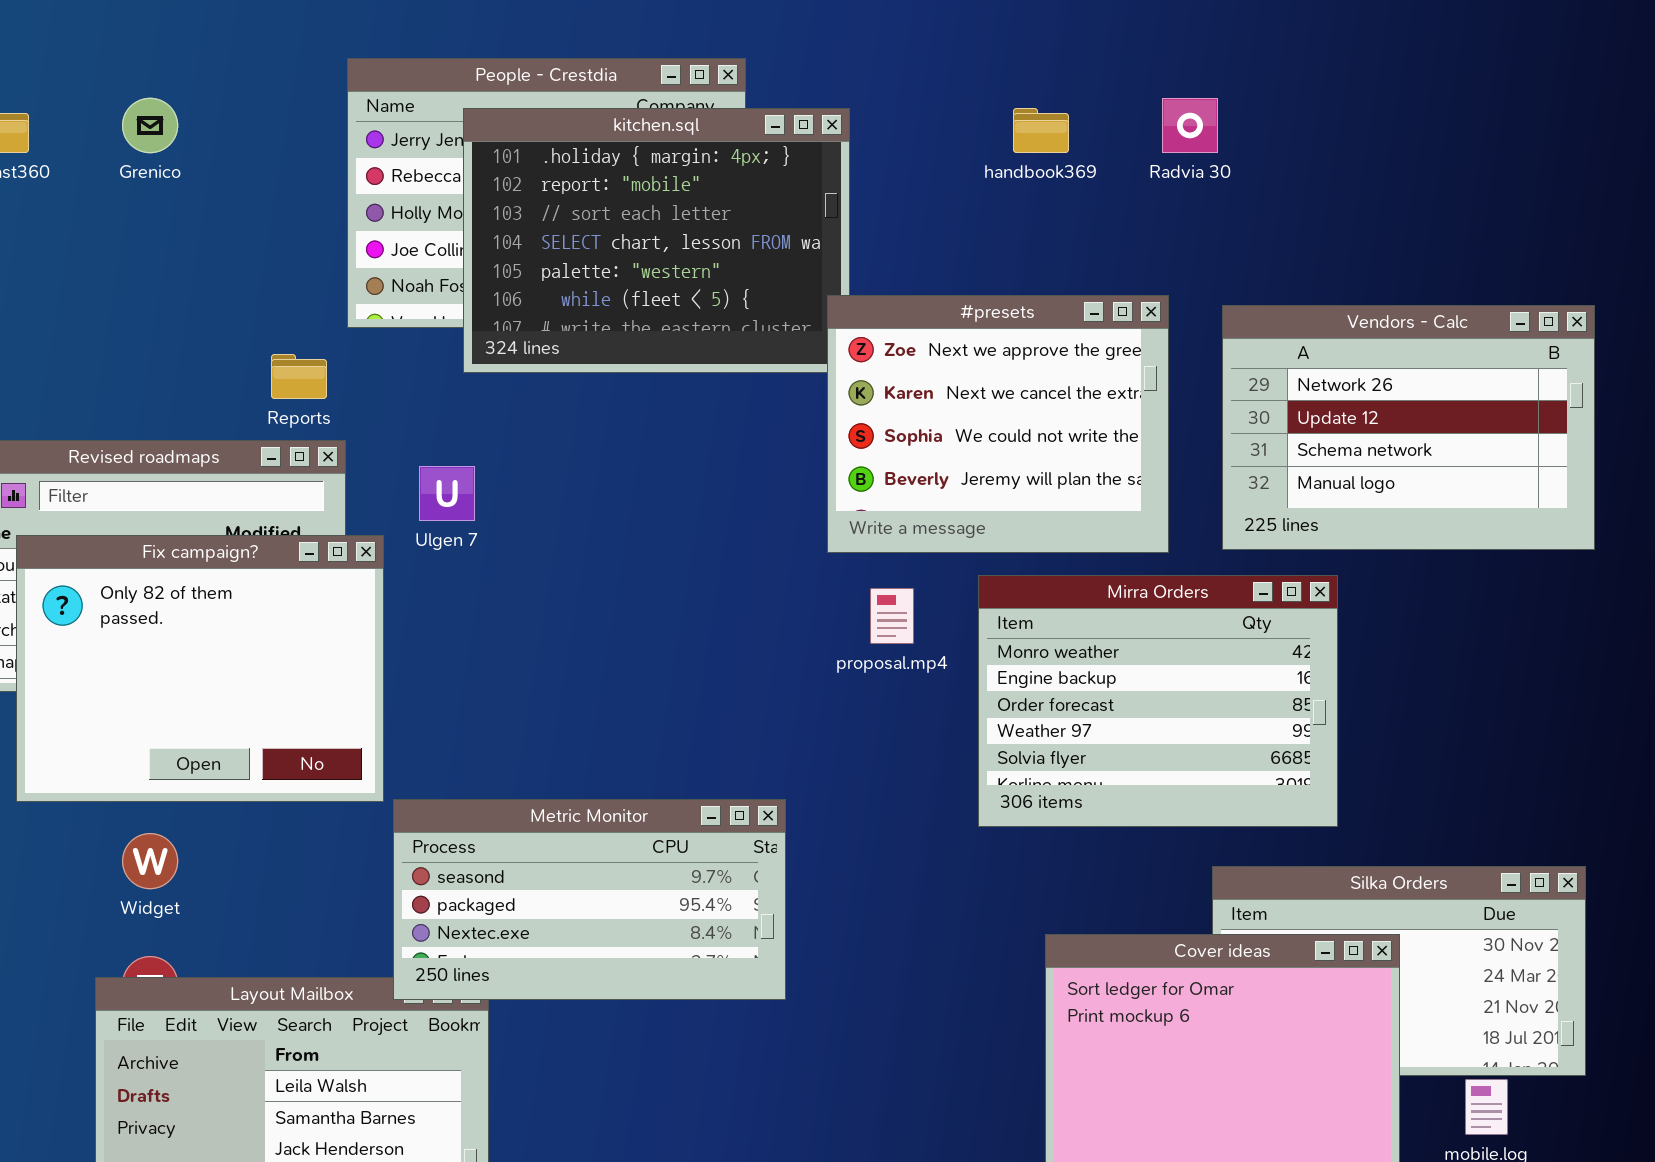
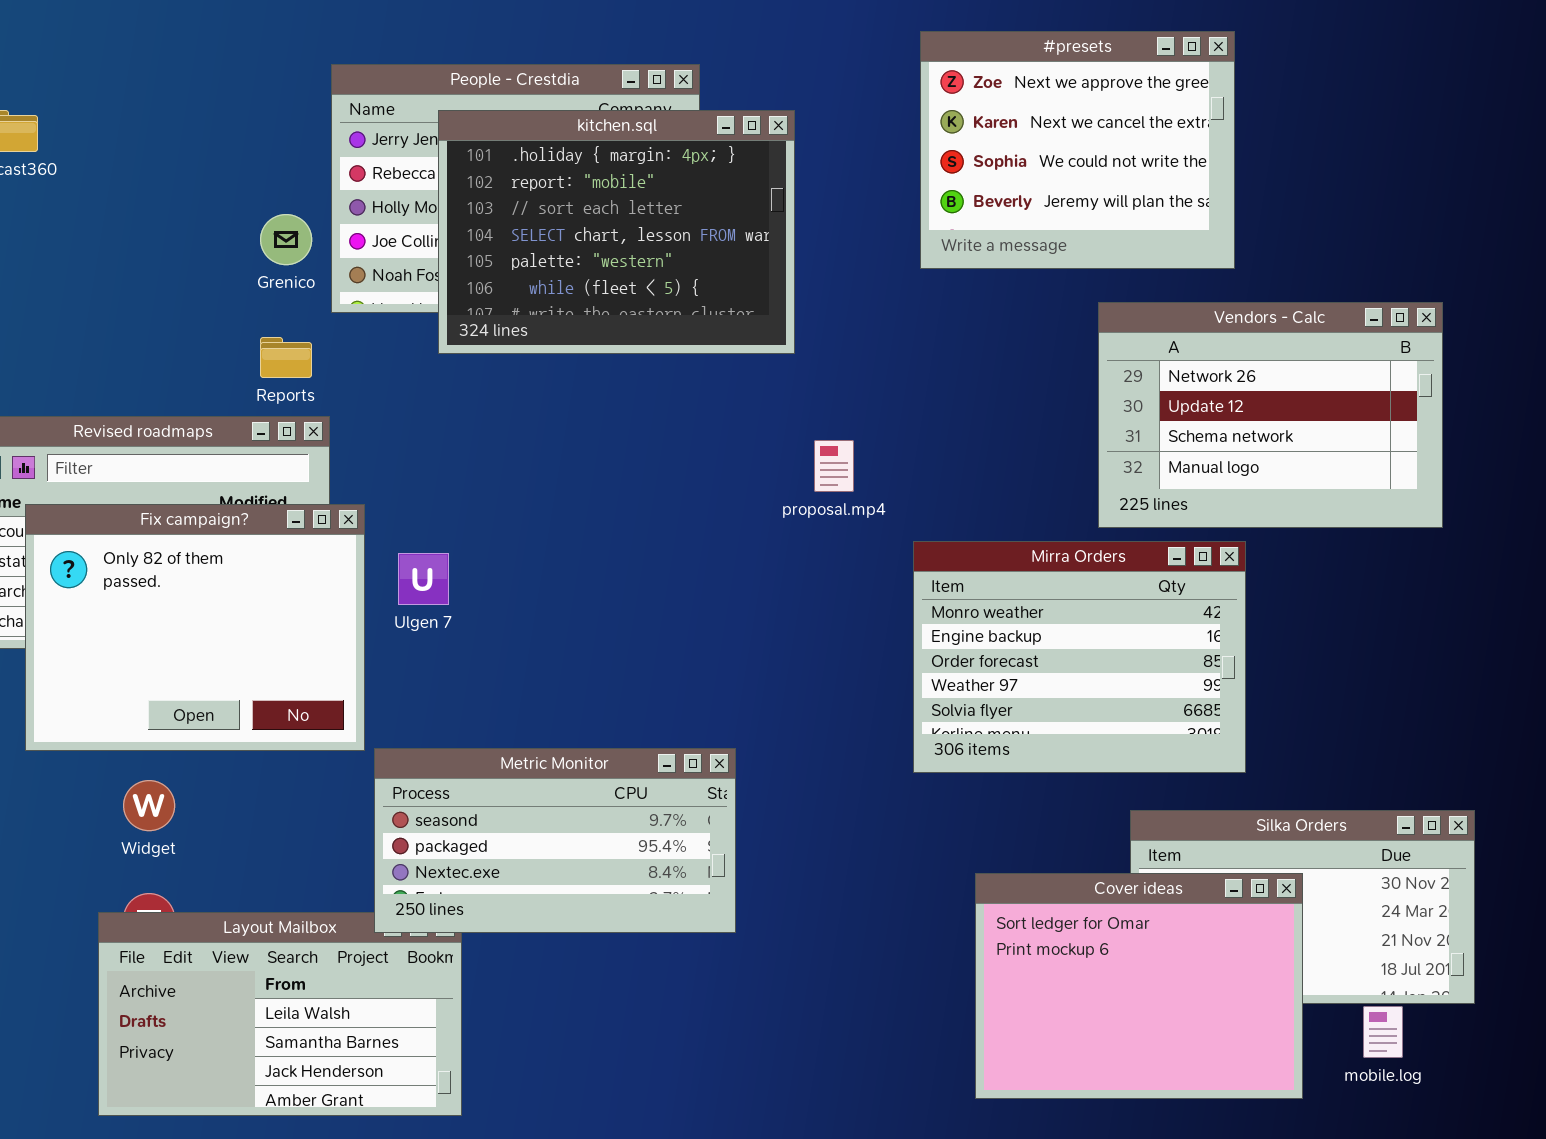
Grenico: [122,98,178,153] -> [260,214,312,265], moved
#presets: [827,295,1169,553] -> [920,31,1235,269], moved
Vendors - Calc: [1222,305,1595,550] -> [1098,302,1443,528], moved
Ulgen 7: [419,466,475,521] -> [398,553,449,605], moved
proposal.mp4: [870,588,914,644] -> [814,440,854,492], moved

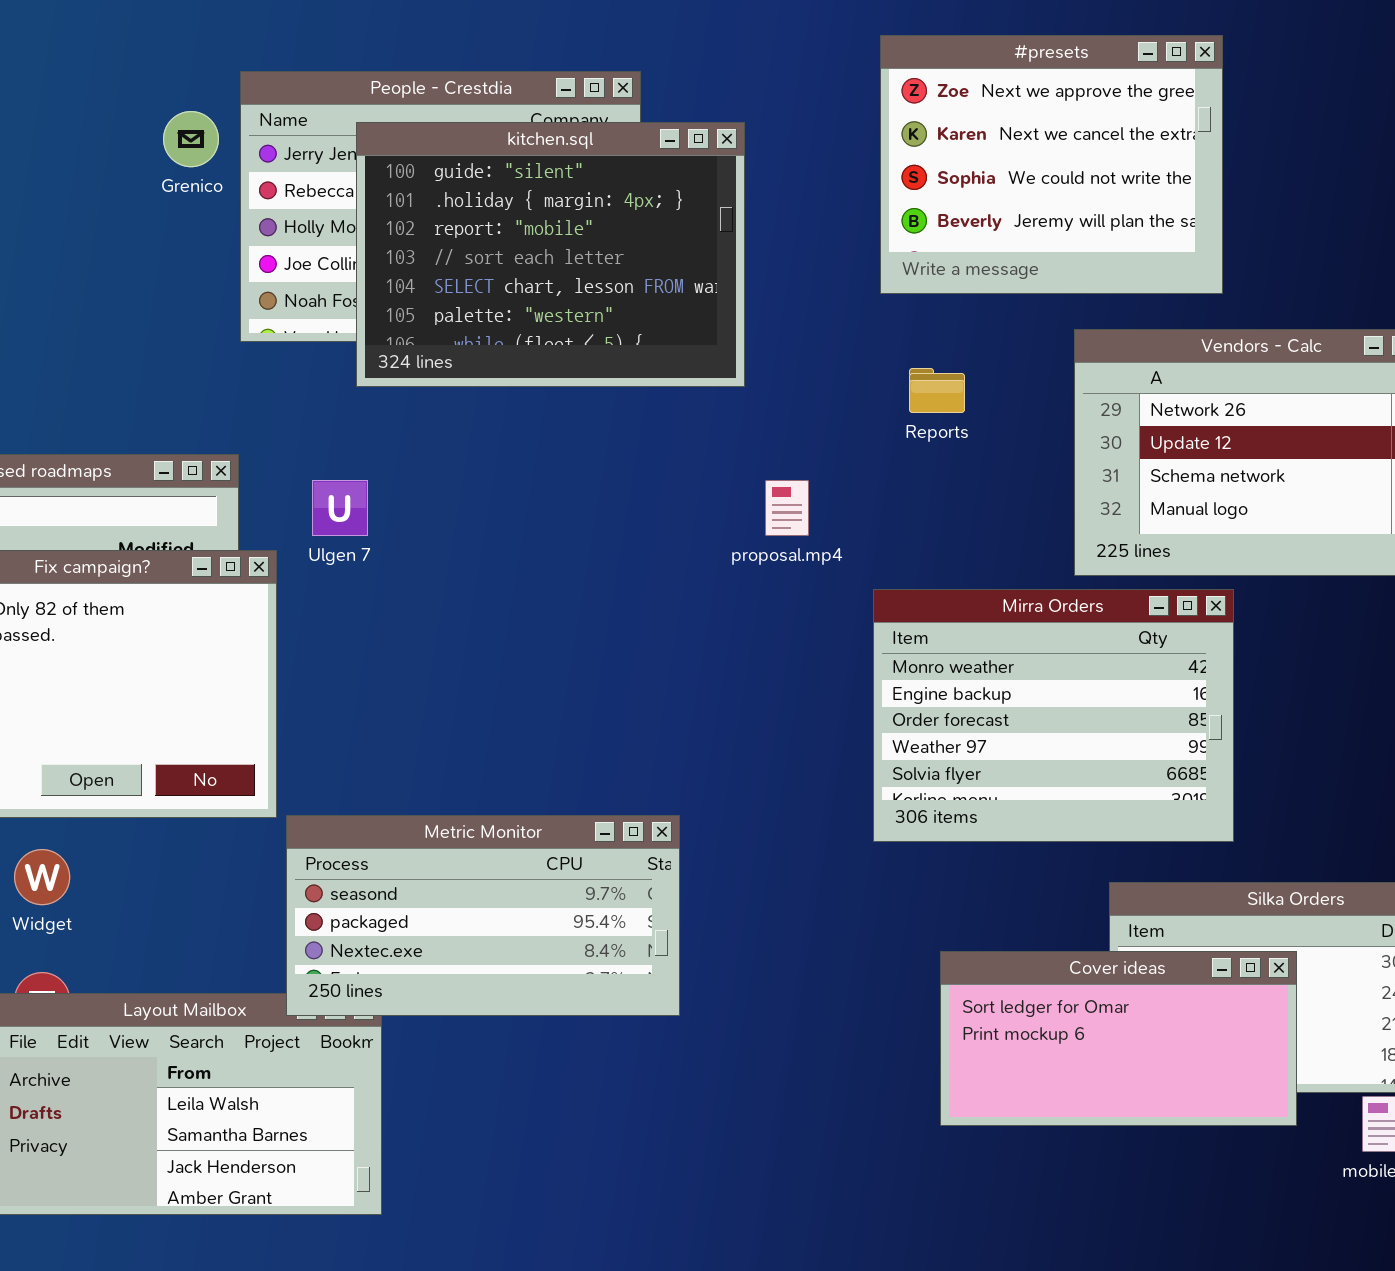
kitchen.sql: [438,110,795,354] -> [356,122,745,387], scrolled up 1 row
Grenico: [260,214,312,265] -> [163,111,219,167], moved
Reports: [260,337,312,378] -> [909,368,965,413], moved
Ulgen 7: [398,553,449,605] -> [312,480,368,536], moved
Cover ideas: [975,873,1303,1099] -> [940,951,1297,1126], resized

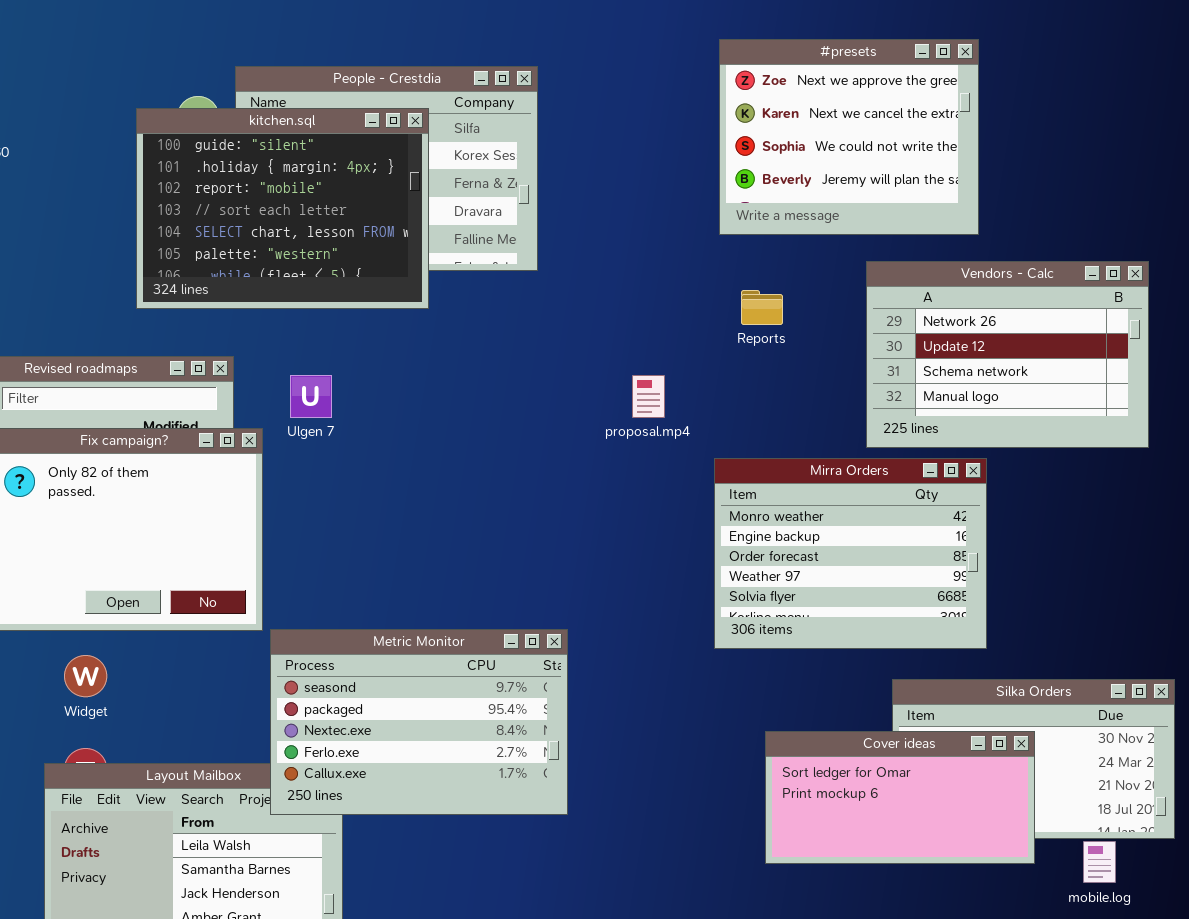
kitchen.sql: [356,122,745,387] -> [136,108,429,309], moved
Metric Monitor: [286,815,680,1016] -> [270,629,568,815], resized

